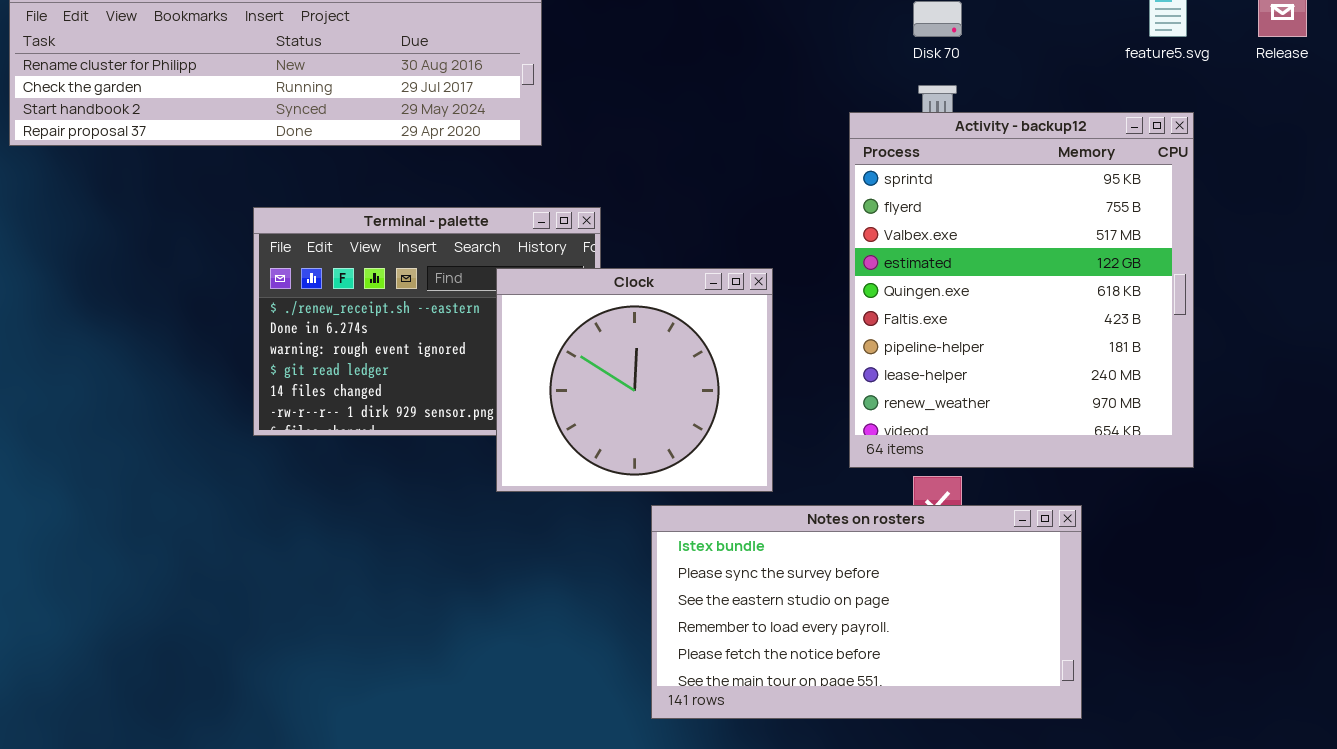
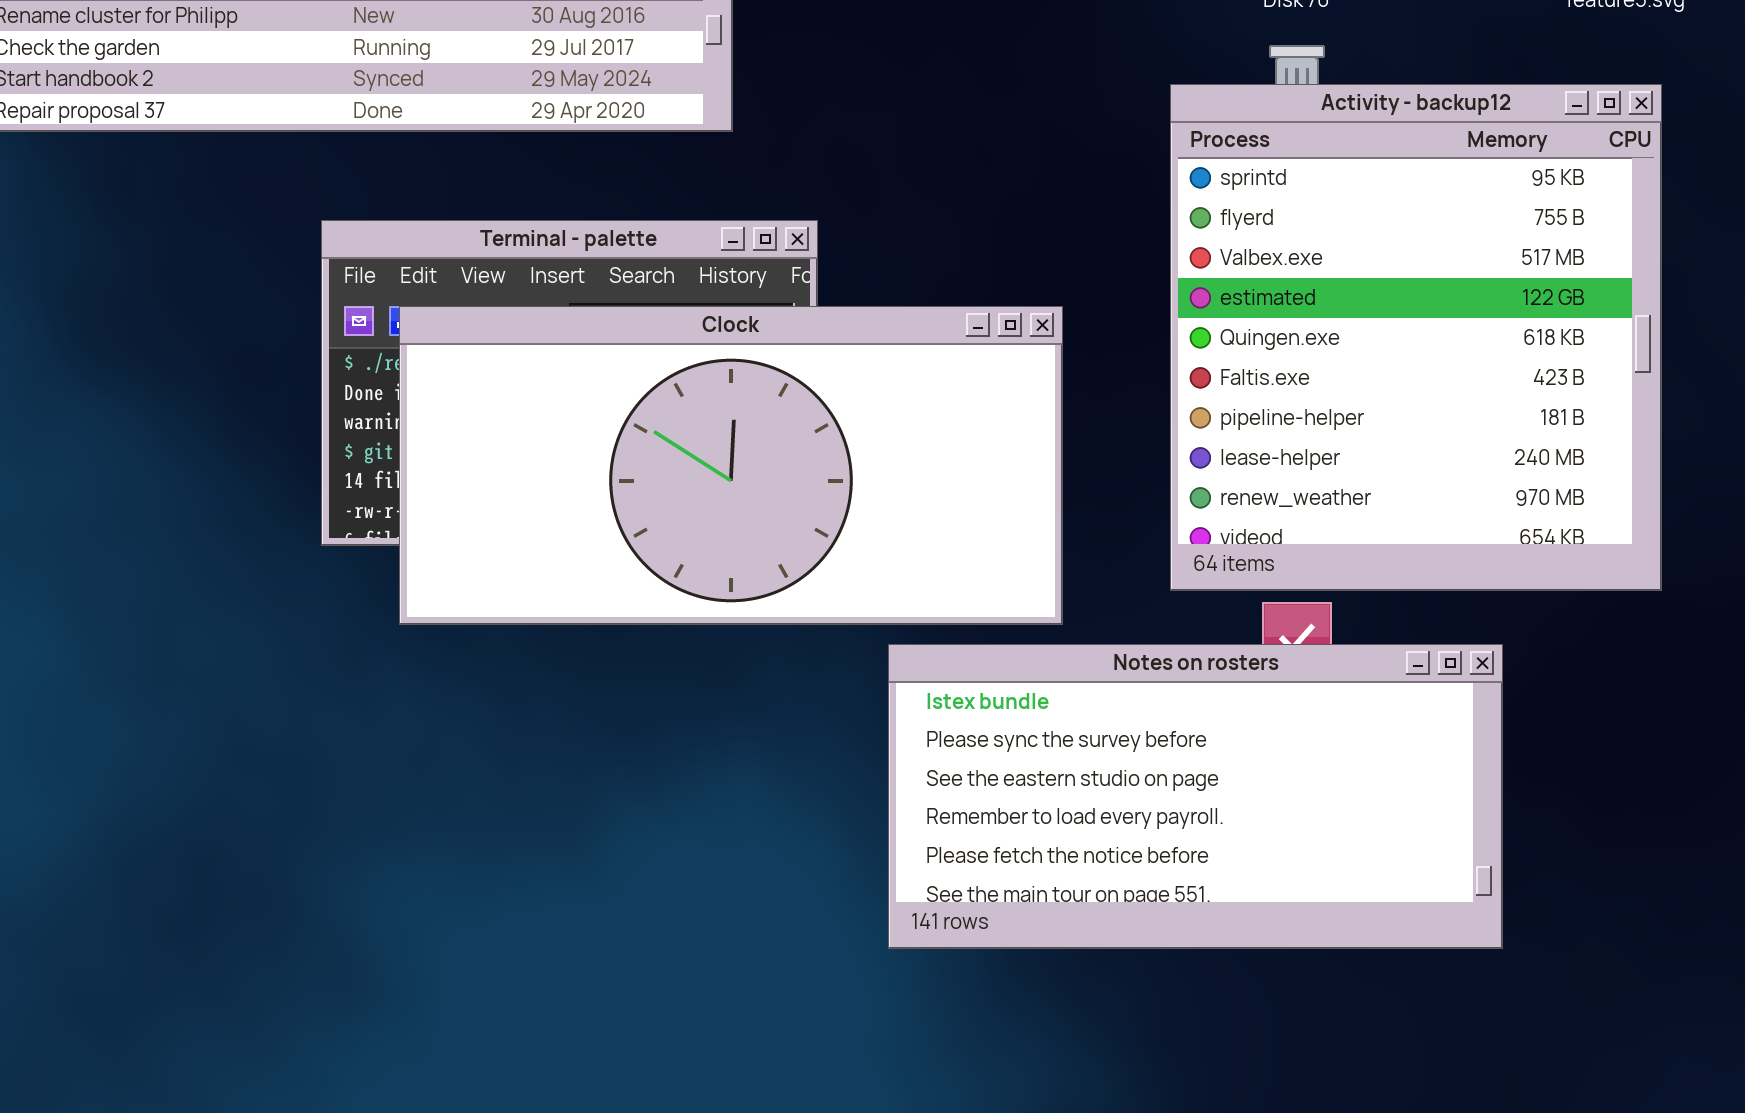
Clock: [496,268,773,492] -> [399,306,1063,625], resized

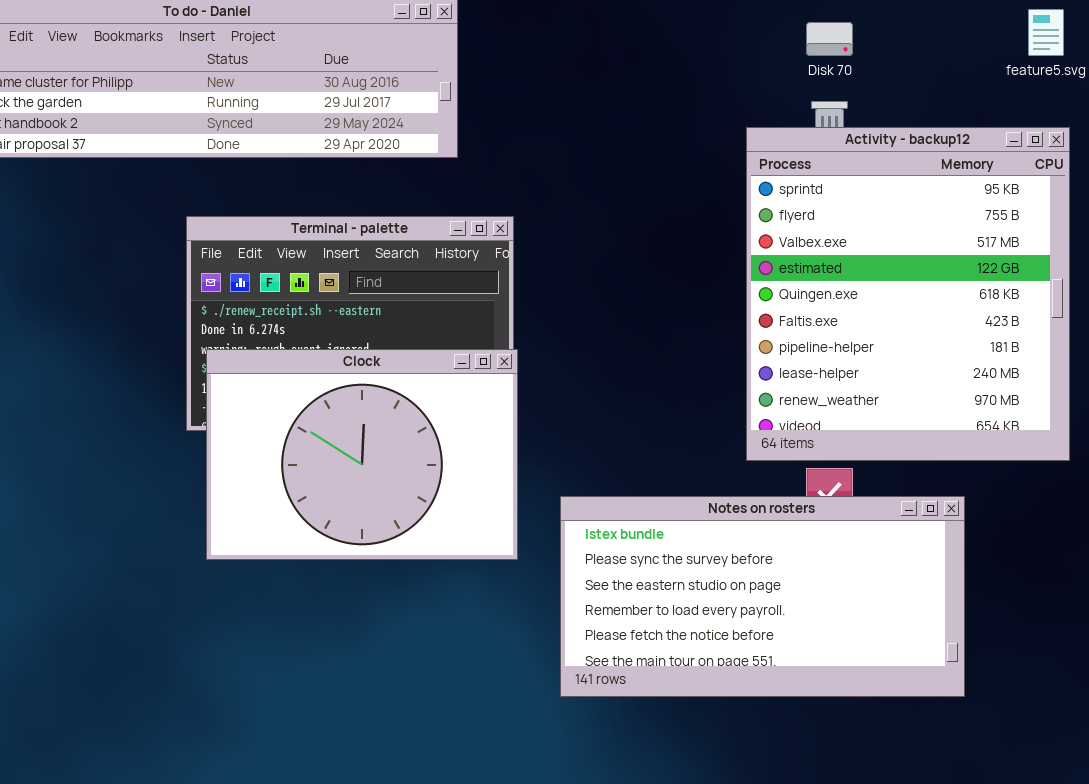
Clock: [399,306,1063,625] -> [206,349,518,560], moved, resized

